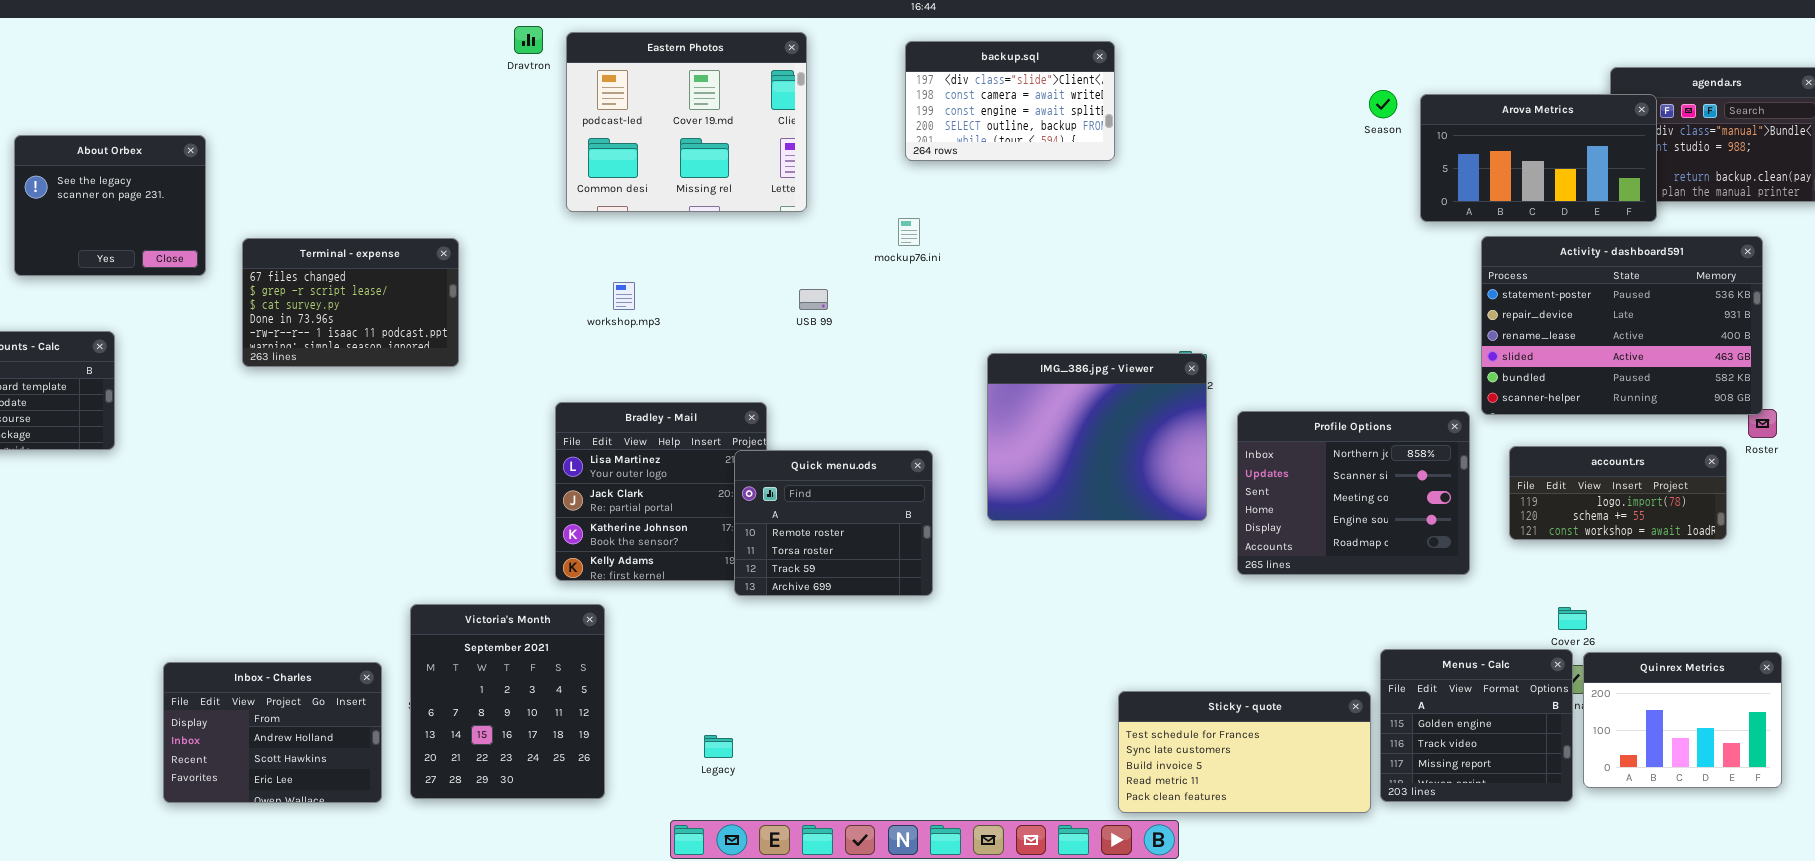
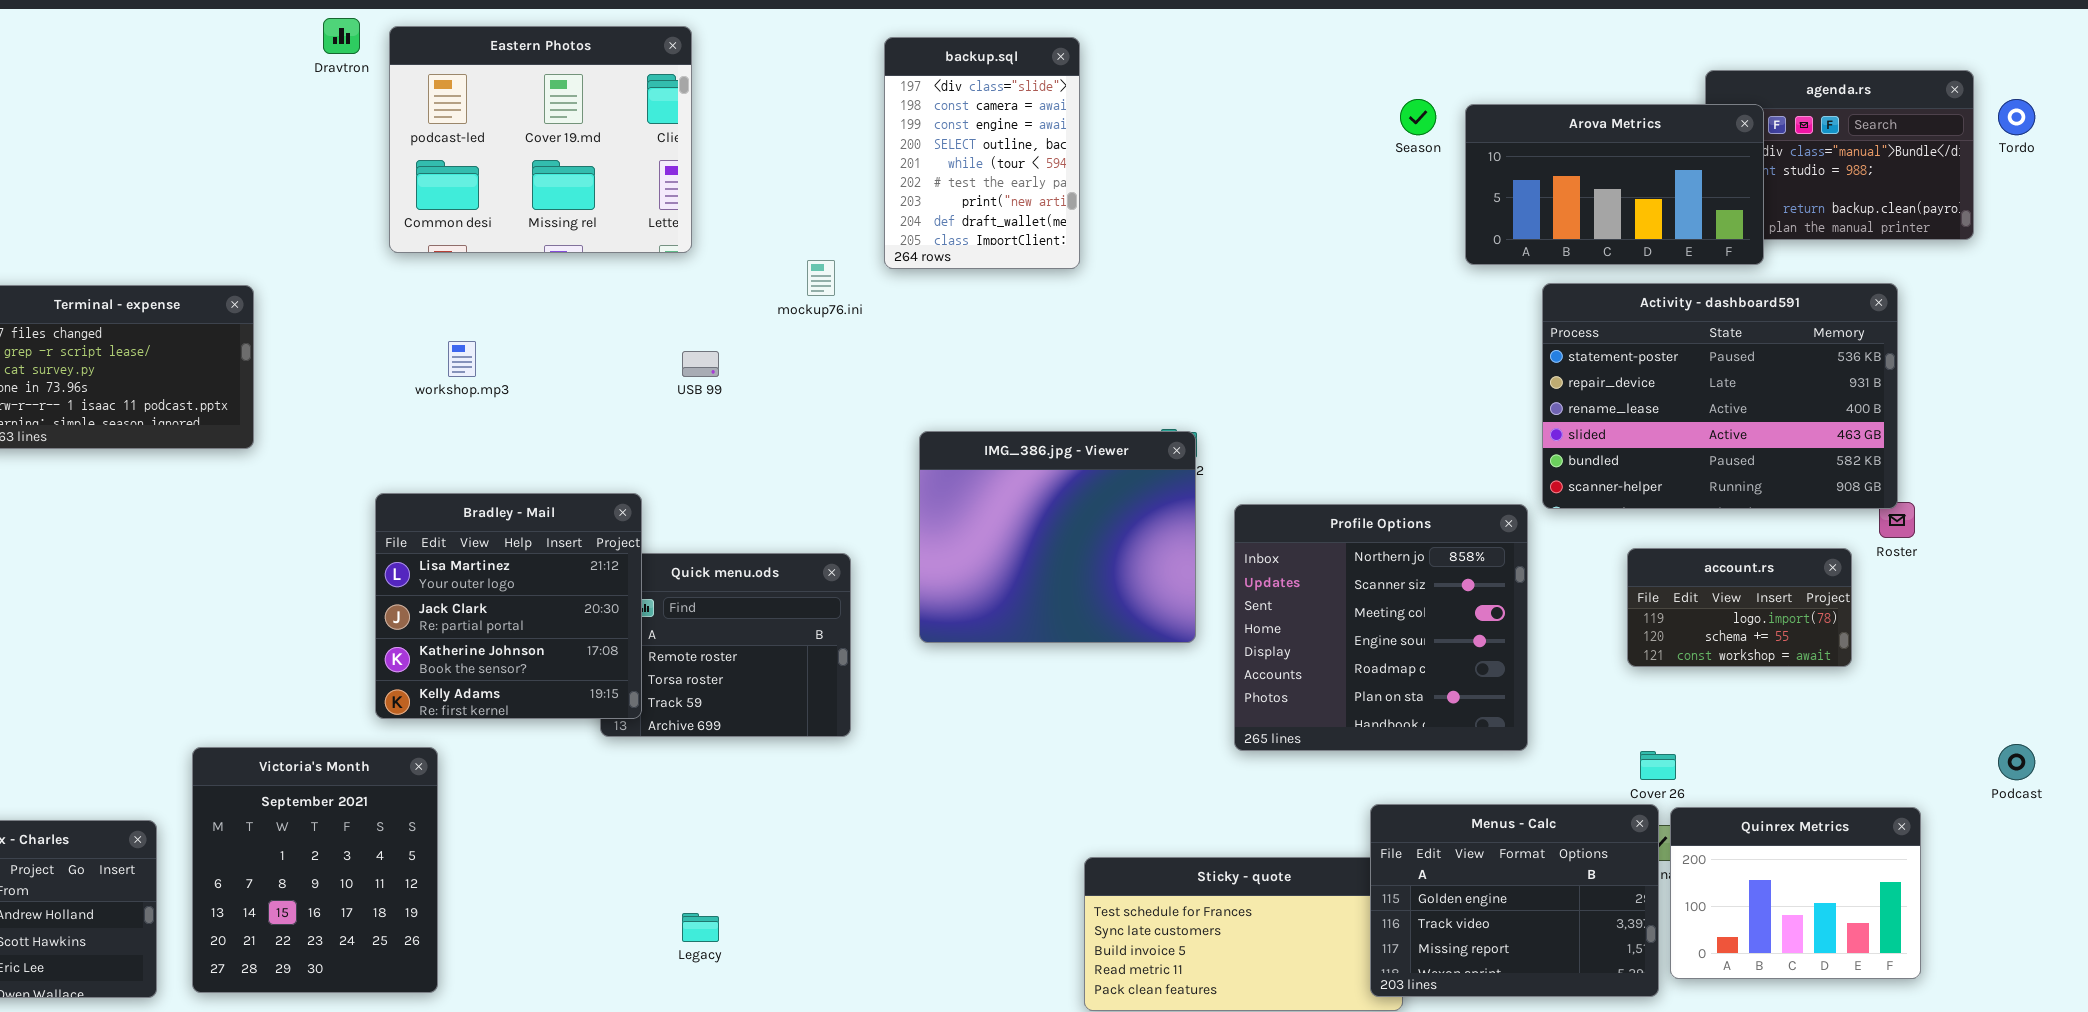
backup.sql: [905,41,1115,161] -> [884,37,1080,269], resized
Bradley - Mail: [555,402,767,581] -> [375,493,642,719], raised
Profile Options: [1237,411,1470,575] -> [1234,504,1528,751], resized
account.rs: [1509,446,1727,540] -> [1627,548,1852,667], resized
Menus - Calc: [1380,649,1573,802] -> [1370,804,1659,997], resized
Legacy: [704,735,733,758] -> [682,913,719,942], moved

